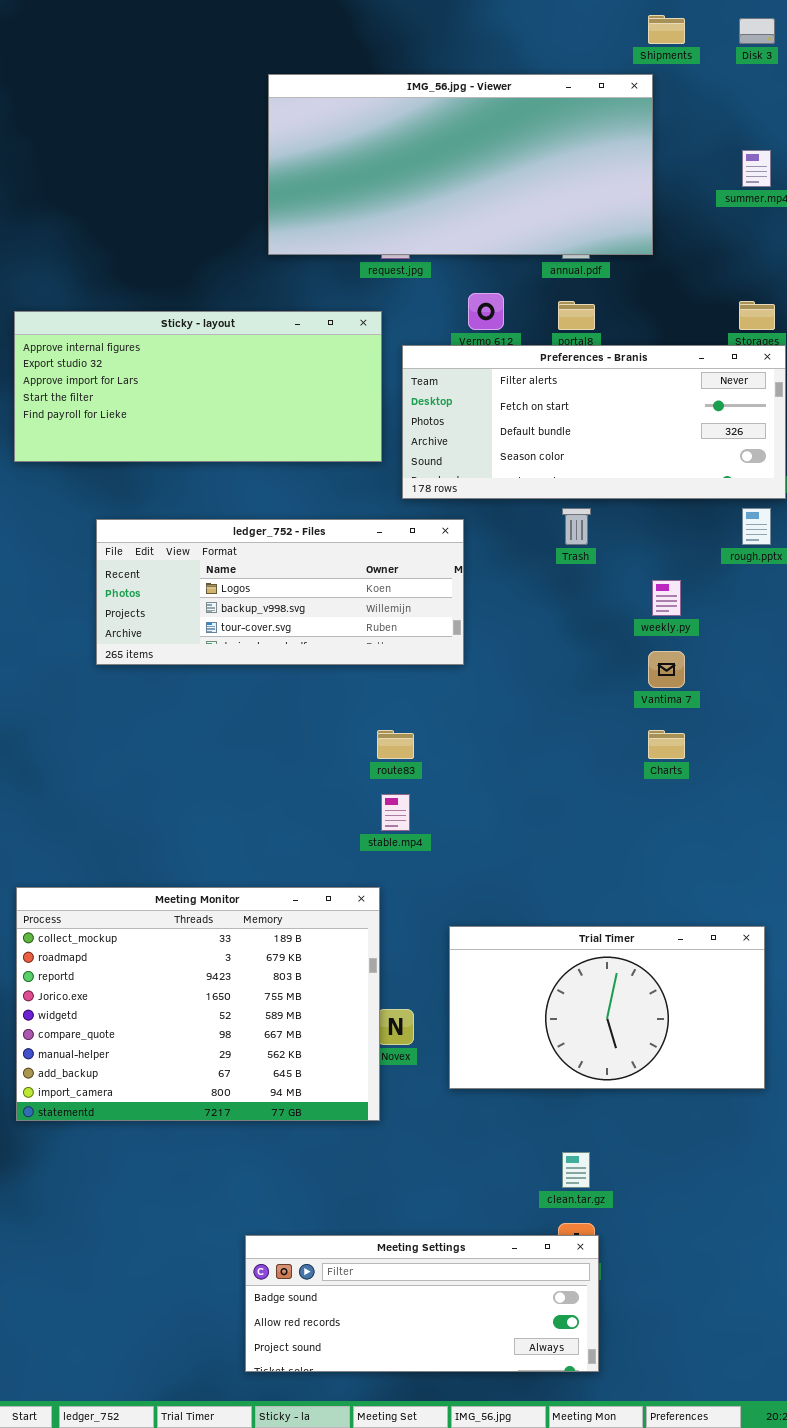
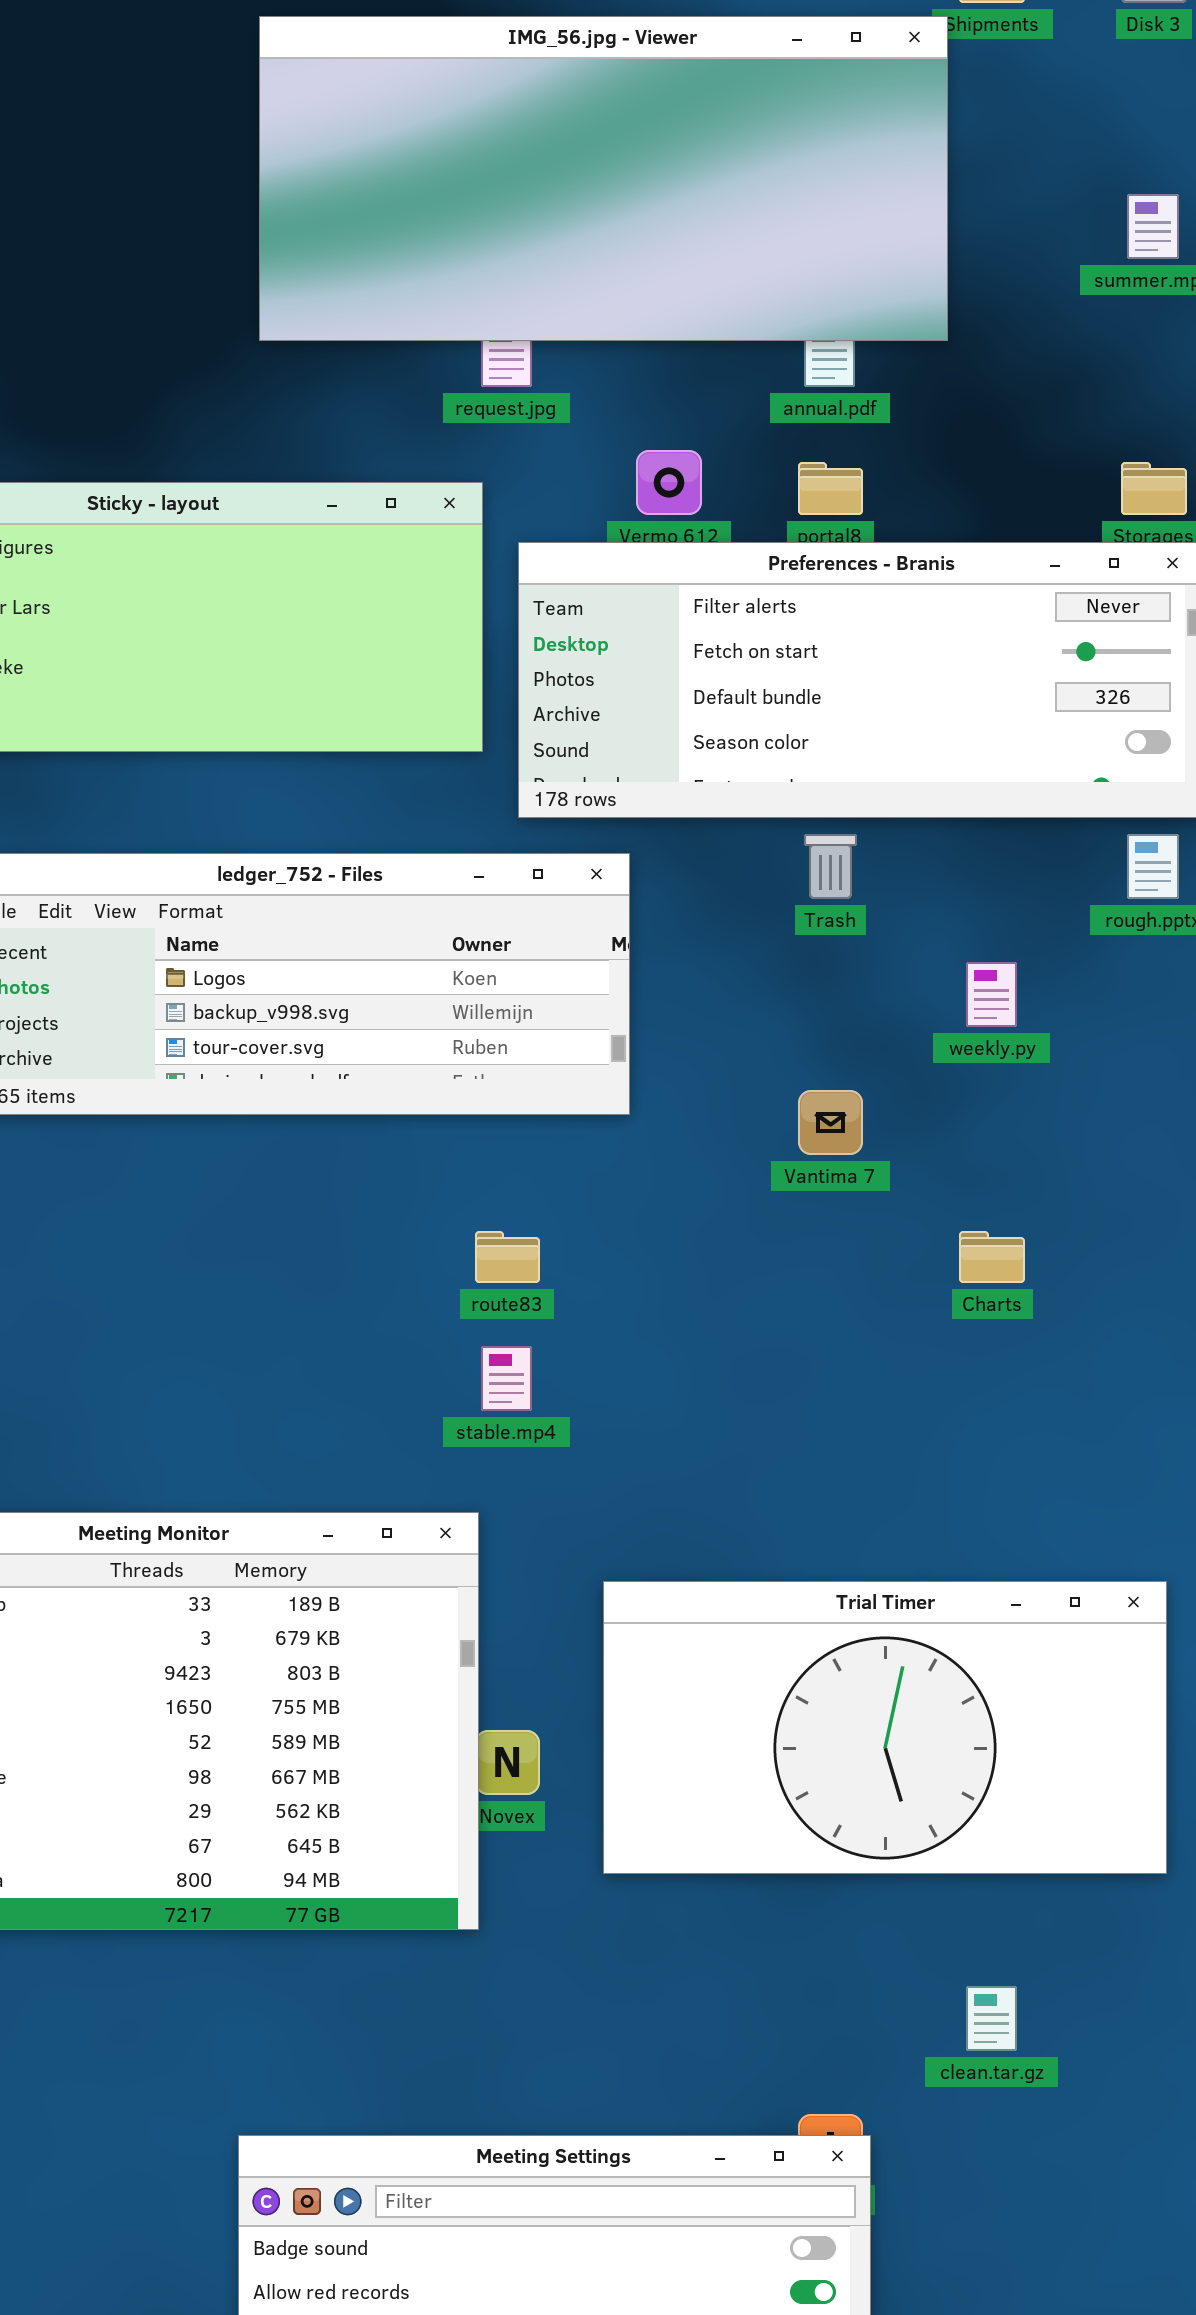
IMG_56.jpg - Viewer: [268,74,653,255] -> [259,16,948,341], moved
Vantima 7: [648,651,685,688] -> [798,1090,863,1155], moved
clean.tar.gz: [562,1152,590,1188] -> [966,1986,1017,2051], moved

